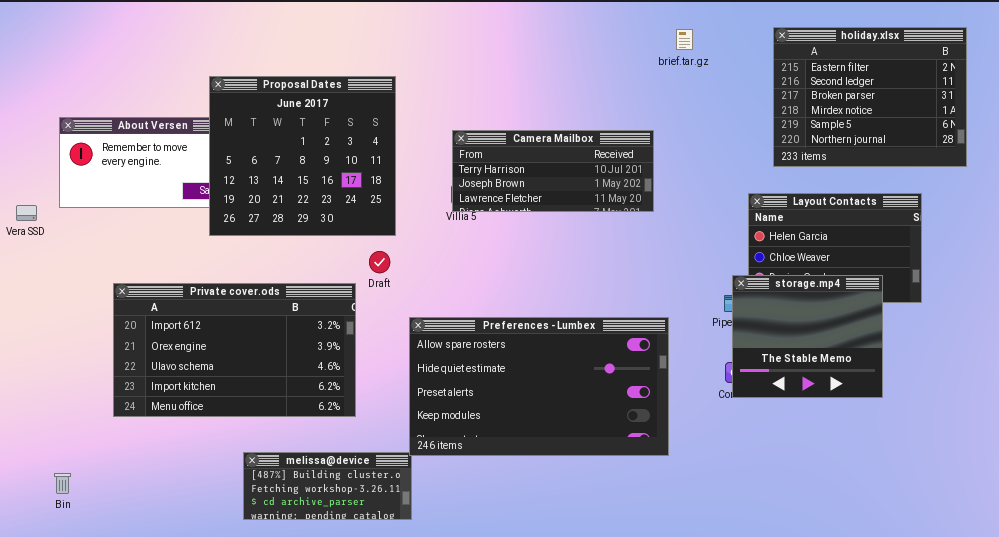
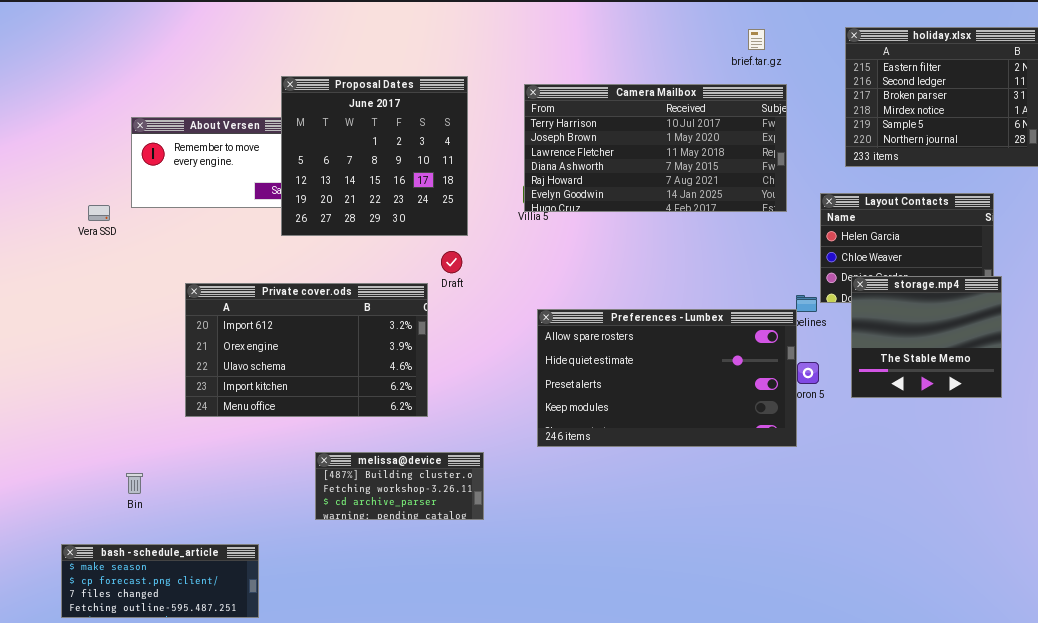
Camera Mailbox: [452,130,654,212] -> [524,84,787,212], resized
storage.mp4: [732,275,883,398] -> [851,276,1002,398], moved
Preferences - Lumbex: [409,317,669,456] -> [537,309,797,447], moved

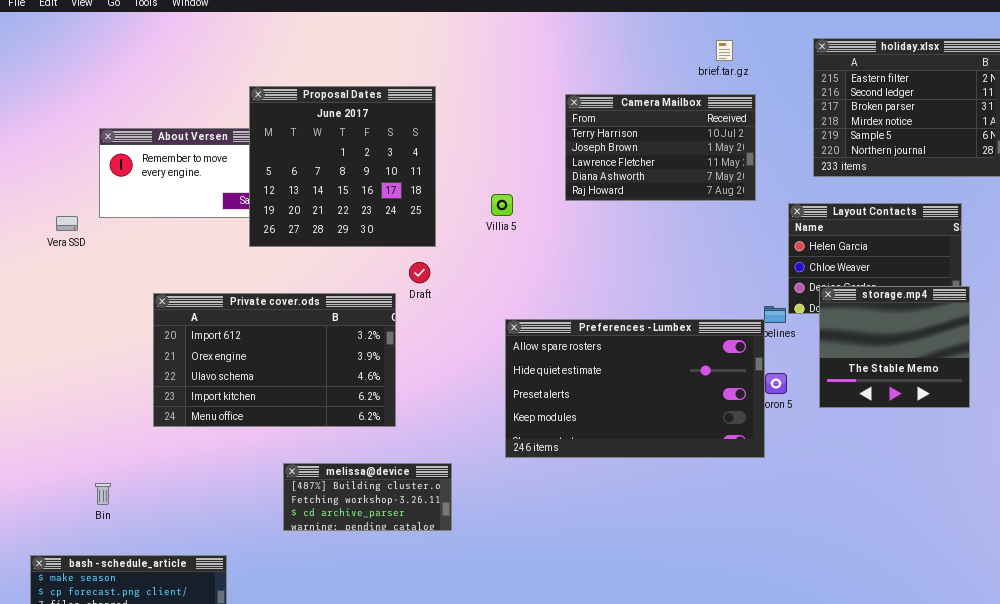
Camera Mailbox: [524,84,787,212] -> [565,94,756,201], resized

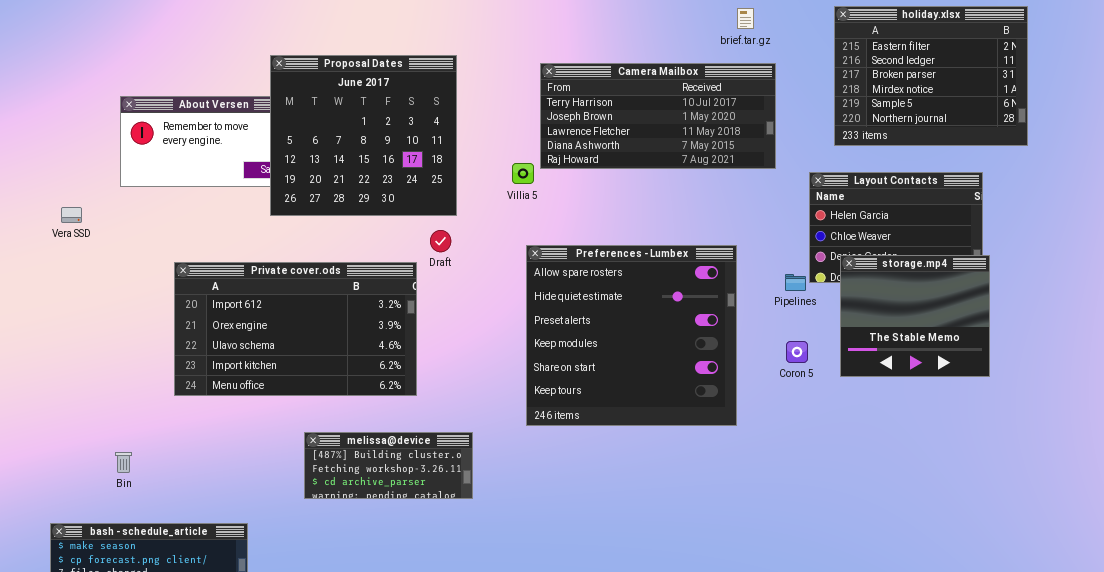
Camera Mailbox: [565,94,756,201] -> [540,63,776,169], resized
Vera SSD: [56,216,78,231] -> [61,207,82,223], moved
Preferences - Lumbex: [505,319,765,458] -> [526,245,737,426], resized

